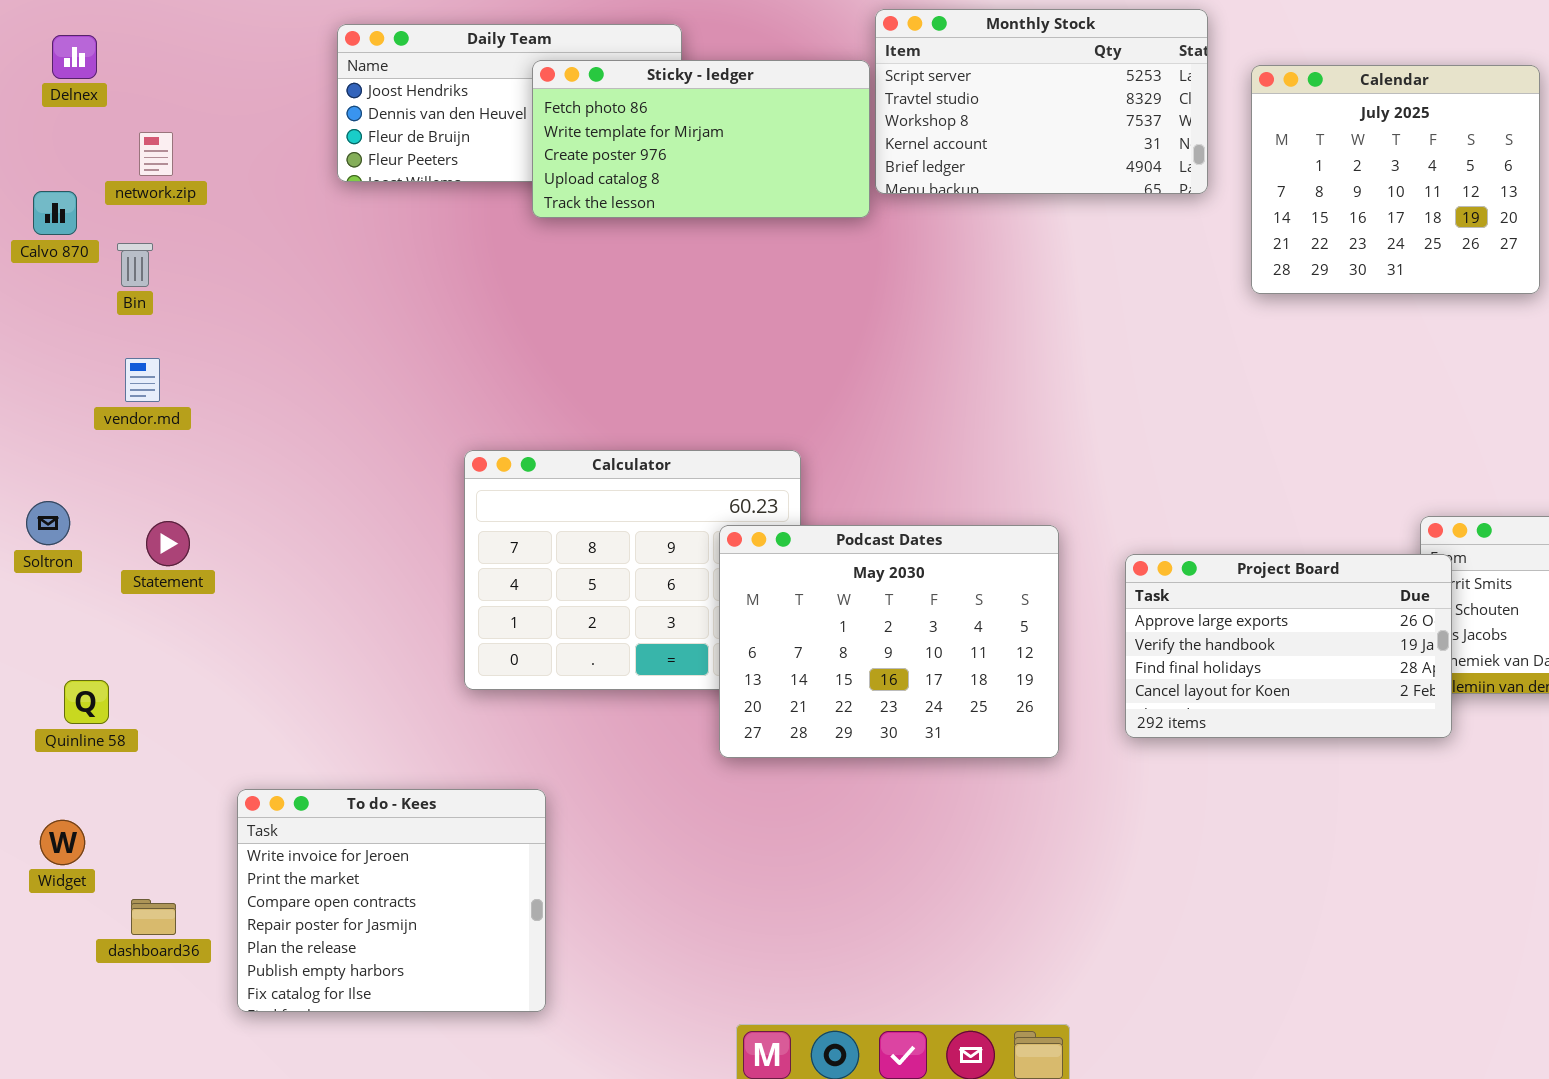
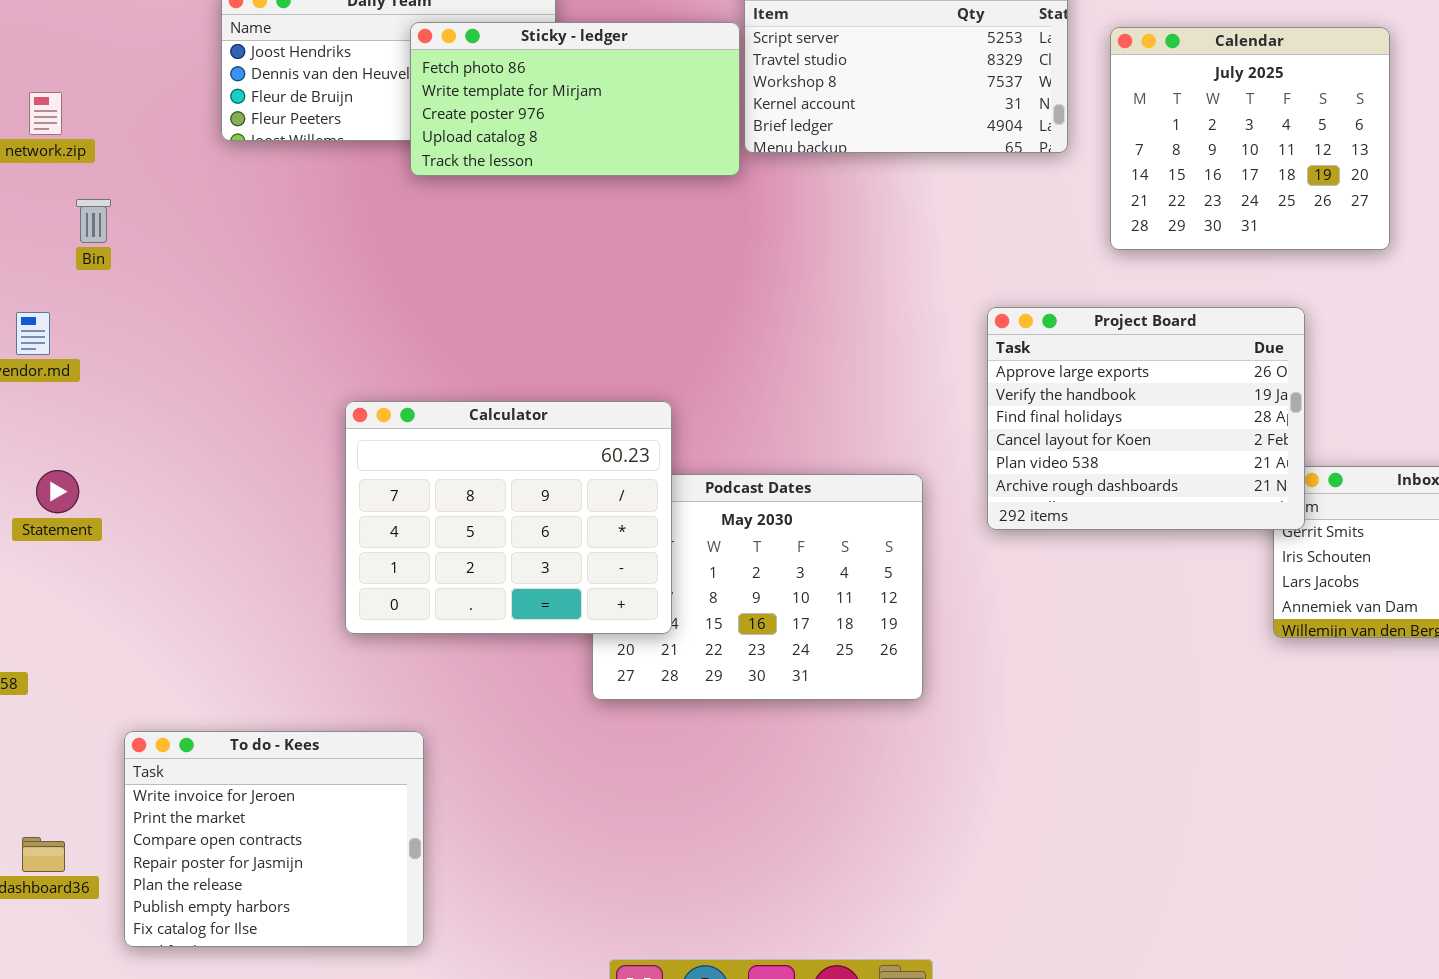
Bin: [117,243,153,287] -> [76,199,111,243], moved
Calculator: [464,450,801,690] -> [345,401,672,634], raised
Project Board: [1125,554,1452,738] -> [987,307,1305,530], moved, resized

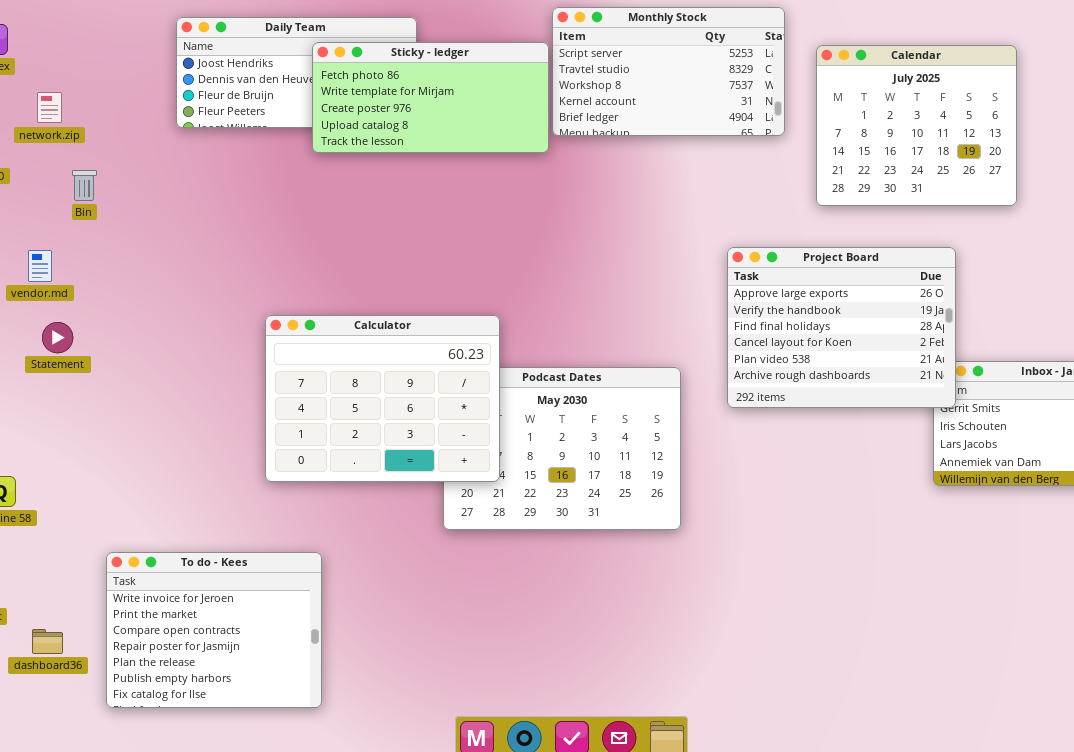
Statement: [36,470,79,513] -> [42,322,73,353], moved

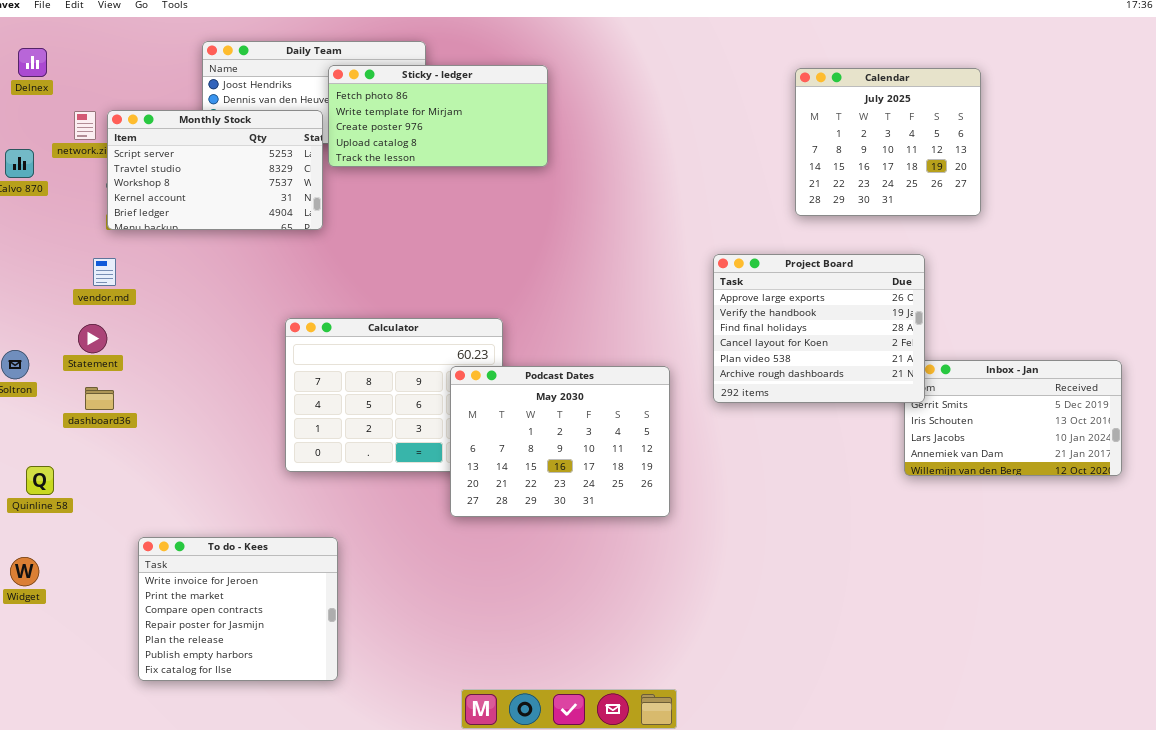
Monthly Stock: [552,7,785,136] -> [107,110,323,230], moved
vendor.md: [28,250,52,282] -> [93,258,116,286], moved
Podcast Dates: [443,367,681,530] -> [450,366,670,517], raised
dashboard36: [32,629,63,654] -> [85,387,114,410], moved

